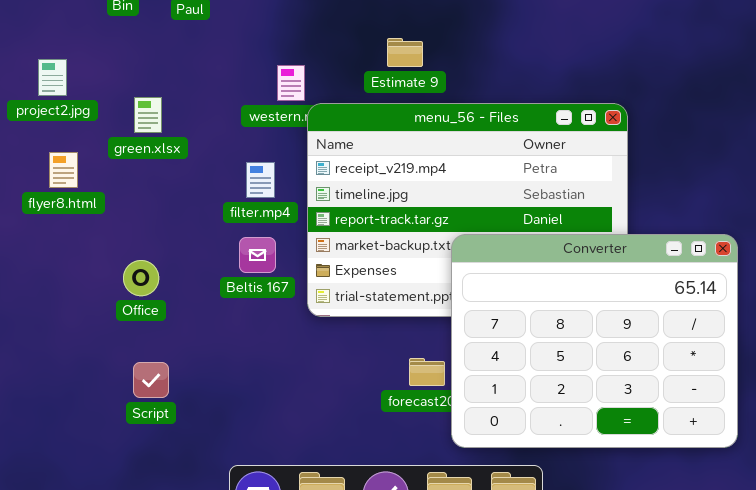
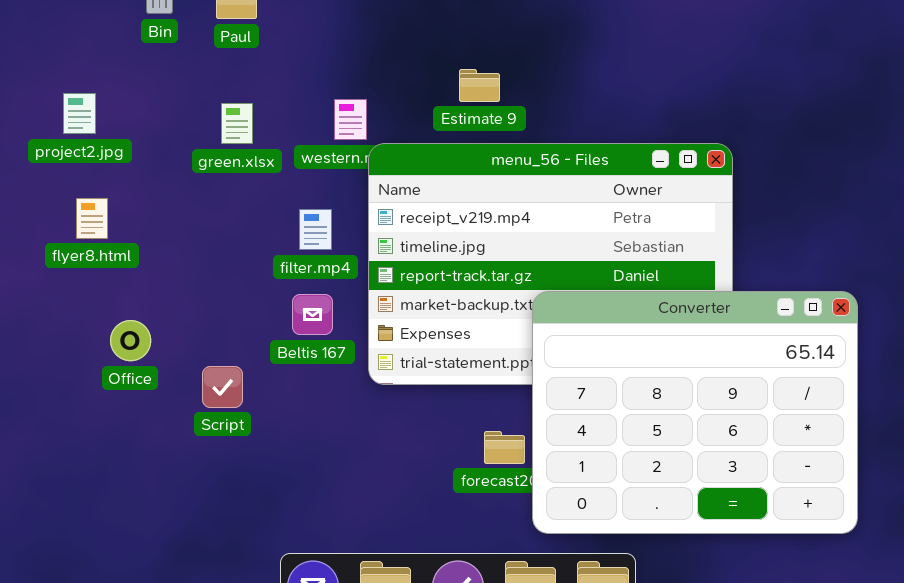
green.xlsx: [134,97,162,133] -> [221,103,253,144], moved
Office: [123,260,159,296] -> [110,320,151,361], moved
Script: [133,362,169,398] -> [202,366,243,408], moved

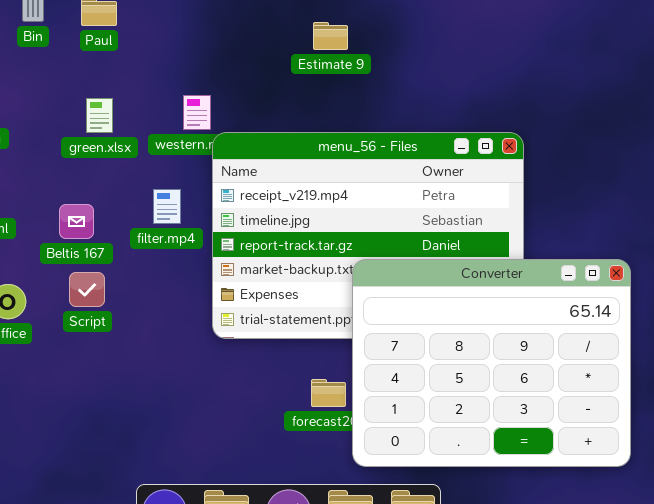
Estimate 9: [459,69,500,102] -> [313,22,348,50], moved
Beltis 167: [292,294,333,335] -> [59,204,94,239], moved
Script: [202,366,243,408] -> [69,272,105,307], moved

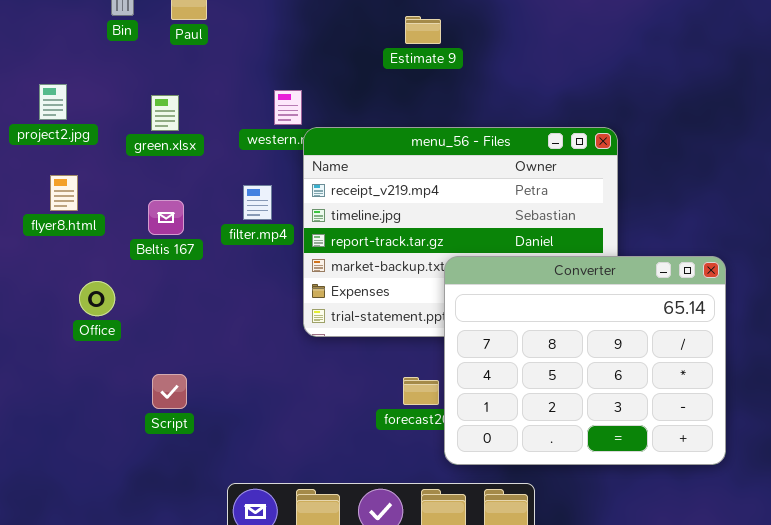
green.xlsx: [86,98,113,133] -> [151,95,179,131], moved
Script: [69,272,105,307] -> [152,374,187,409], moved

